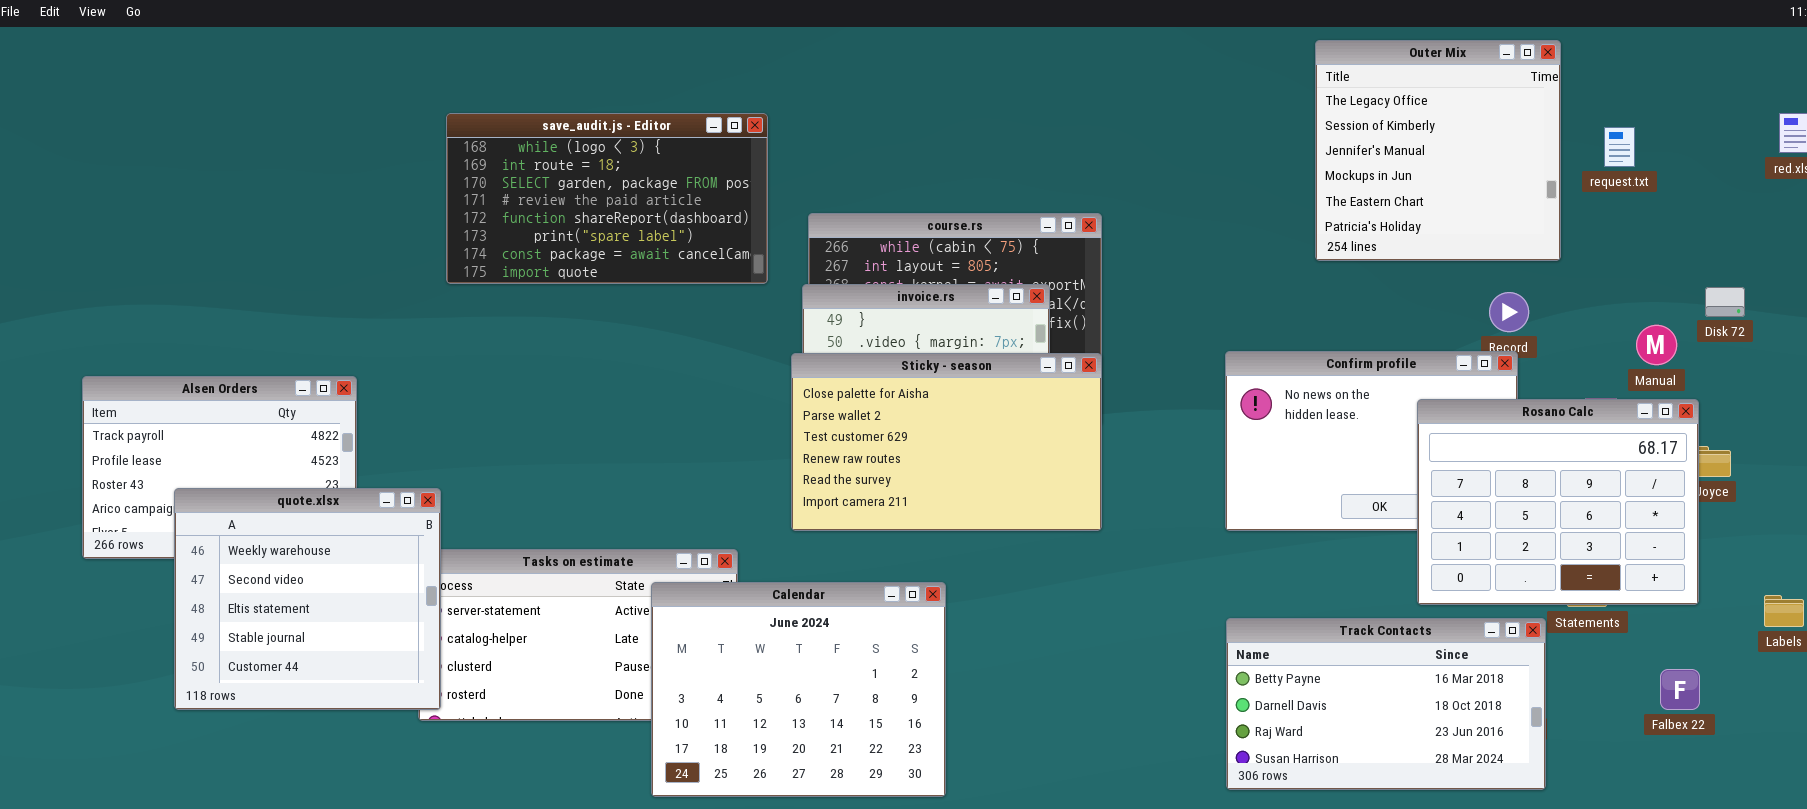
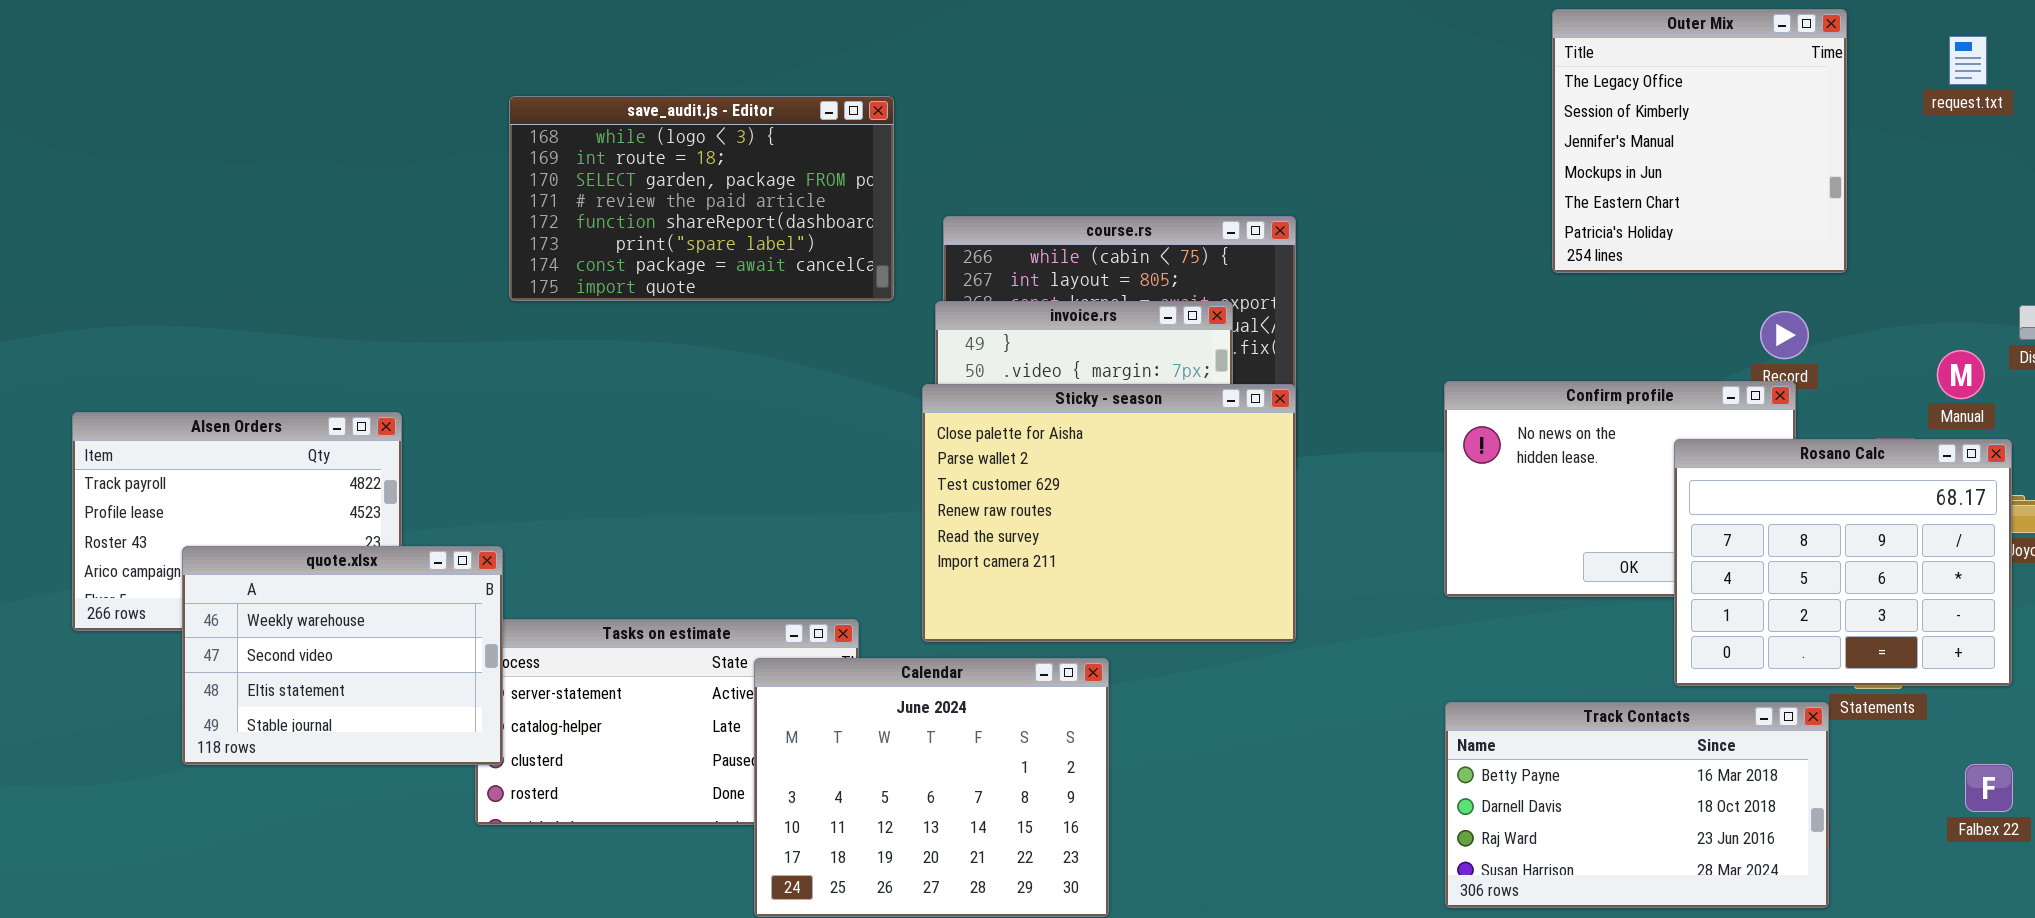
request.txt: [1604,127,1635,167] -> [1949,36,1987,85], moved
Sticky - season: [791,353,1102,531] -> [922,384,1296,642], resized
quote.xlsx: [174,488,441,710] -> [182,546,503,765], resized

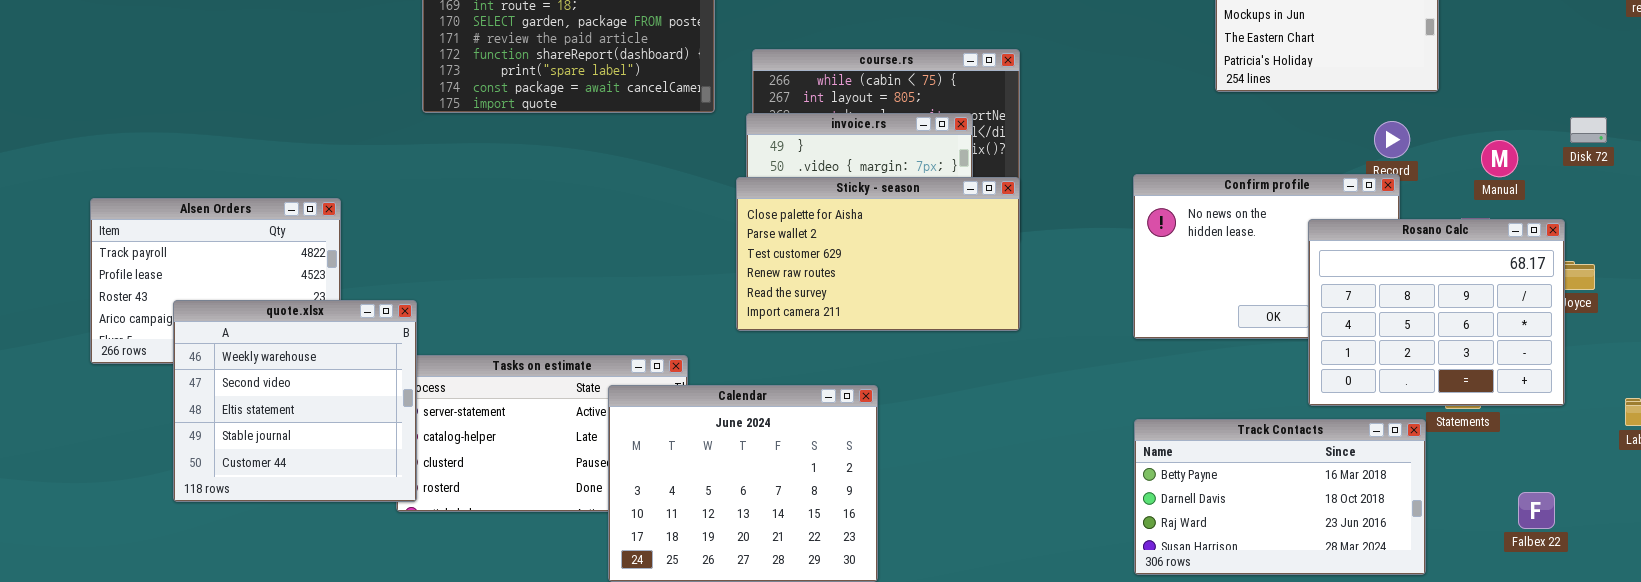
Manual: [1937,350,1985,399] -> [1481,140,1518,177], moved
Sticky - season: [922,384,1296,642] -> [736,177,1020,331], resized
quote.xlsx: [182,546,503,765] -> [173,300,417,502], resized
Falbex 22: [1965,764,2013,812] -> [1518,492,1555,529], moved

